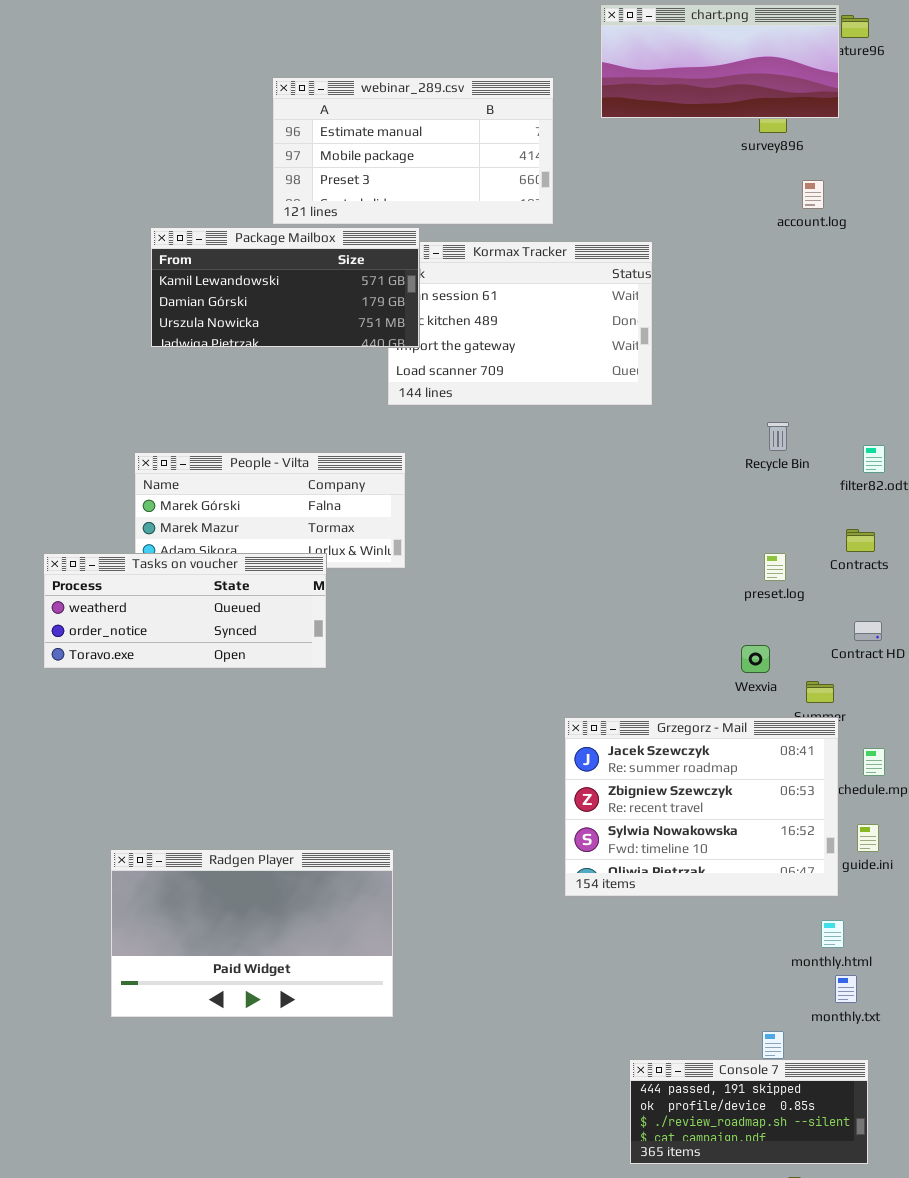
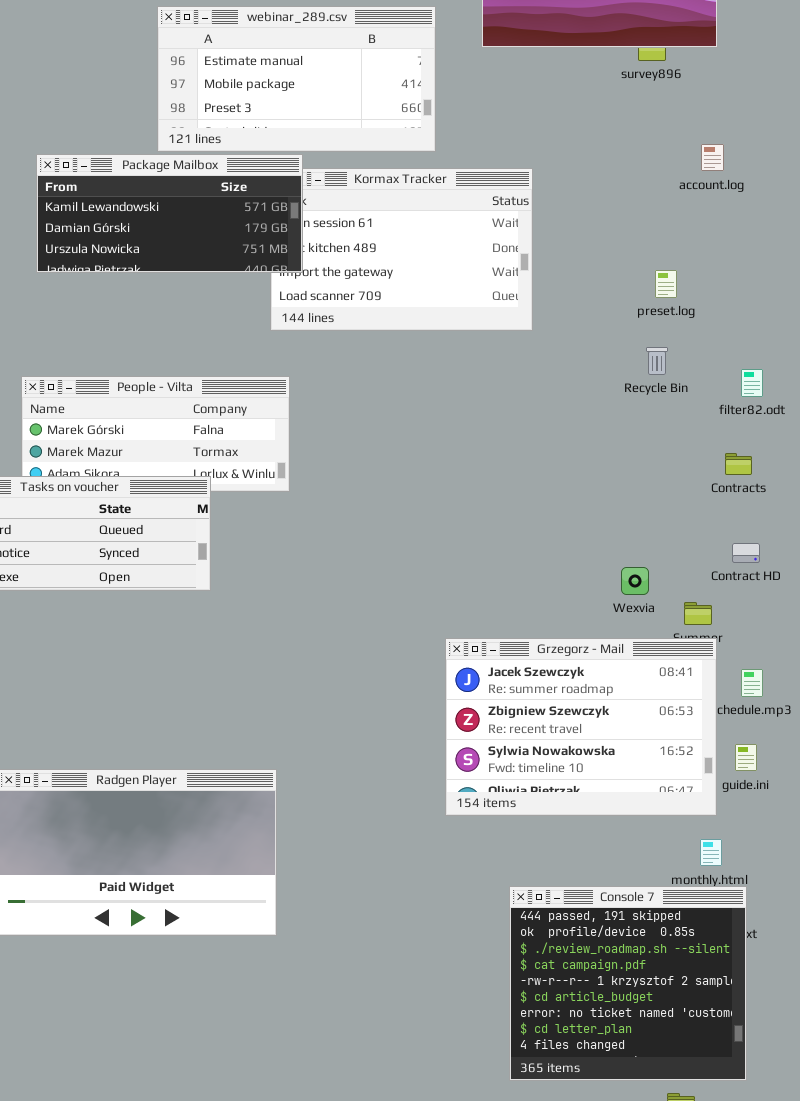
account.log: [802,180,824,209] -> [701,144,724,171], moved
preset.log: [764,553,786,581] -> [655,270,677,298], moved
Console 7: [629,1059,869,1165] -> [509,886,747,1081], resized

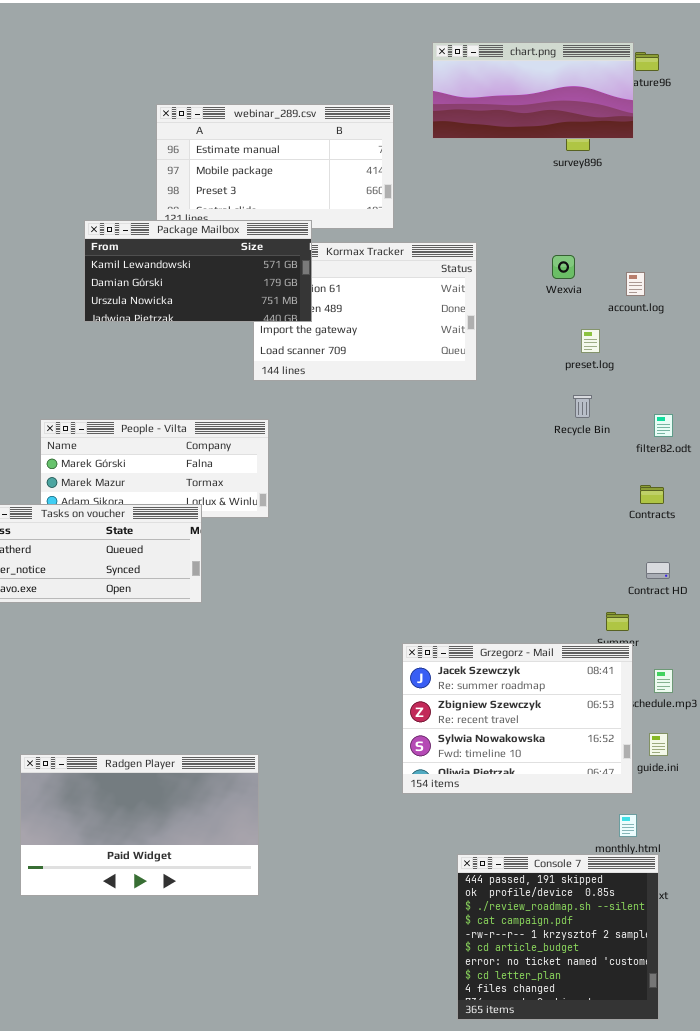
account.log: [701,144,724,171] -> [626,272,645,296], moved
Package Mailbox: [36,154,303,273] -> [84,220,312,322], moved
Wexvia: [621,567,649,595] -> [552,255,575,279], moved

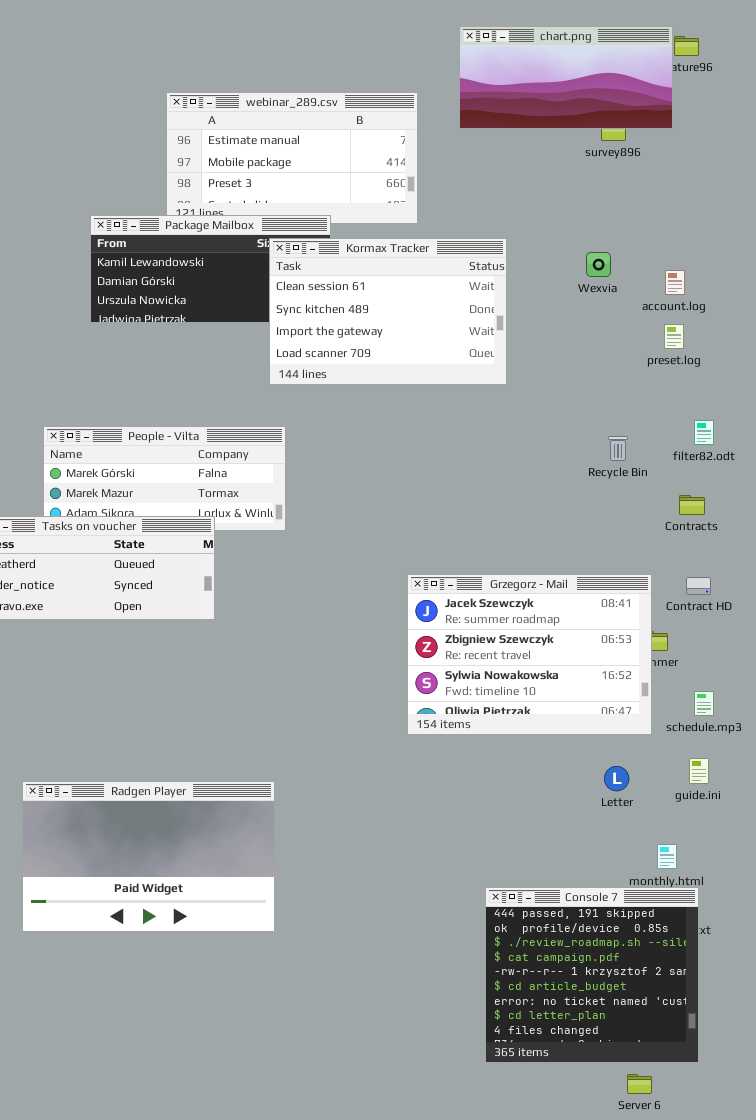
Kormax Tracker: [253,242,477,381] -> [269,238,507,385], raised
preset.log: [581,329,600,353] -> [664,324,684,349], moved
Recycle Bin: [573,395,592,418] -> [608,436,628,461], moved
Grzegorz - Mail: [402,643,633,794] -> [407,574,652,735], moved

